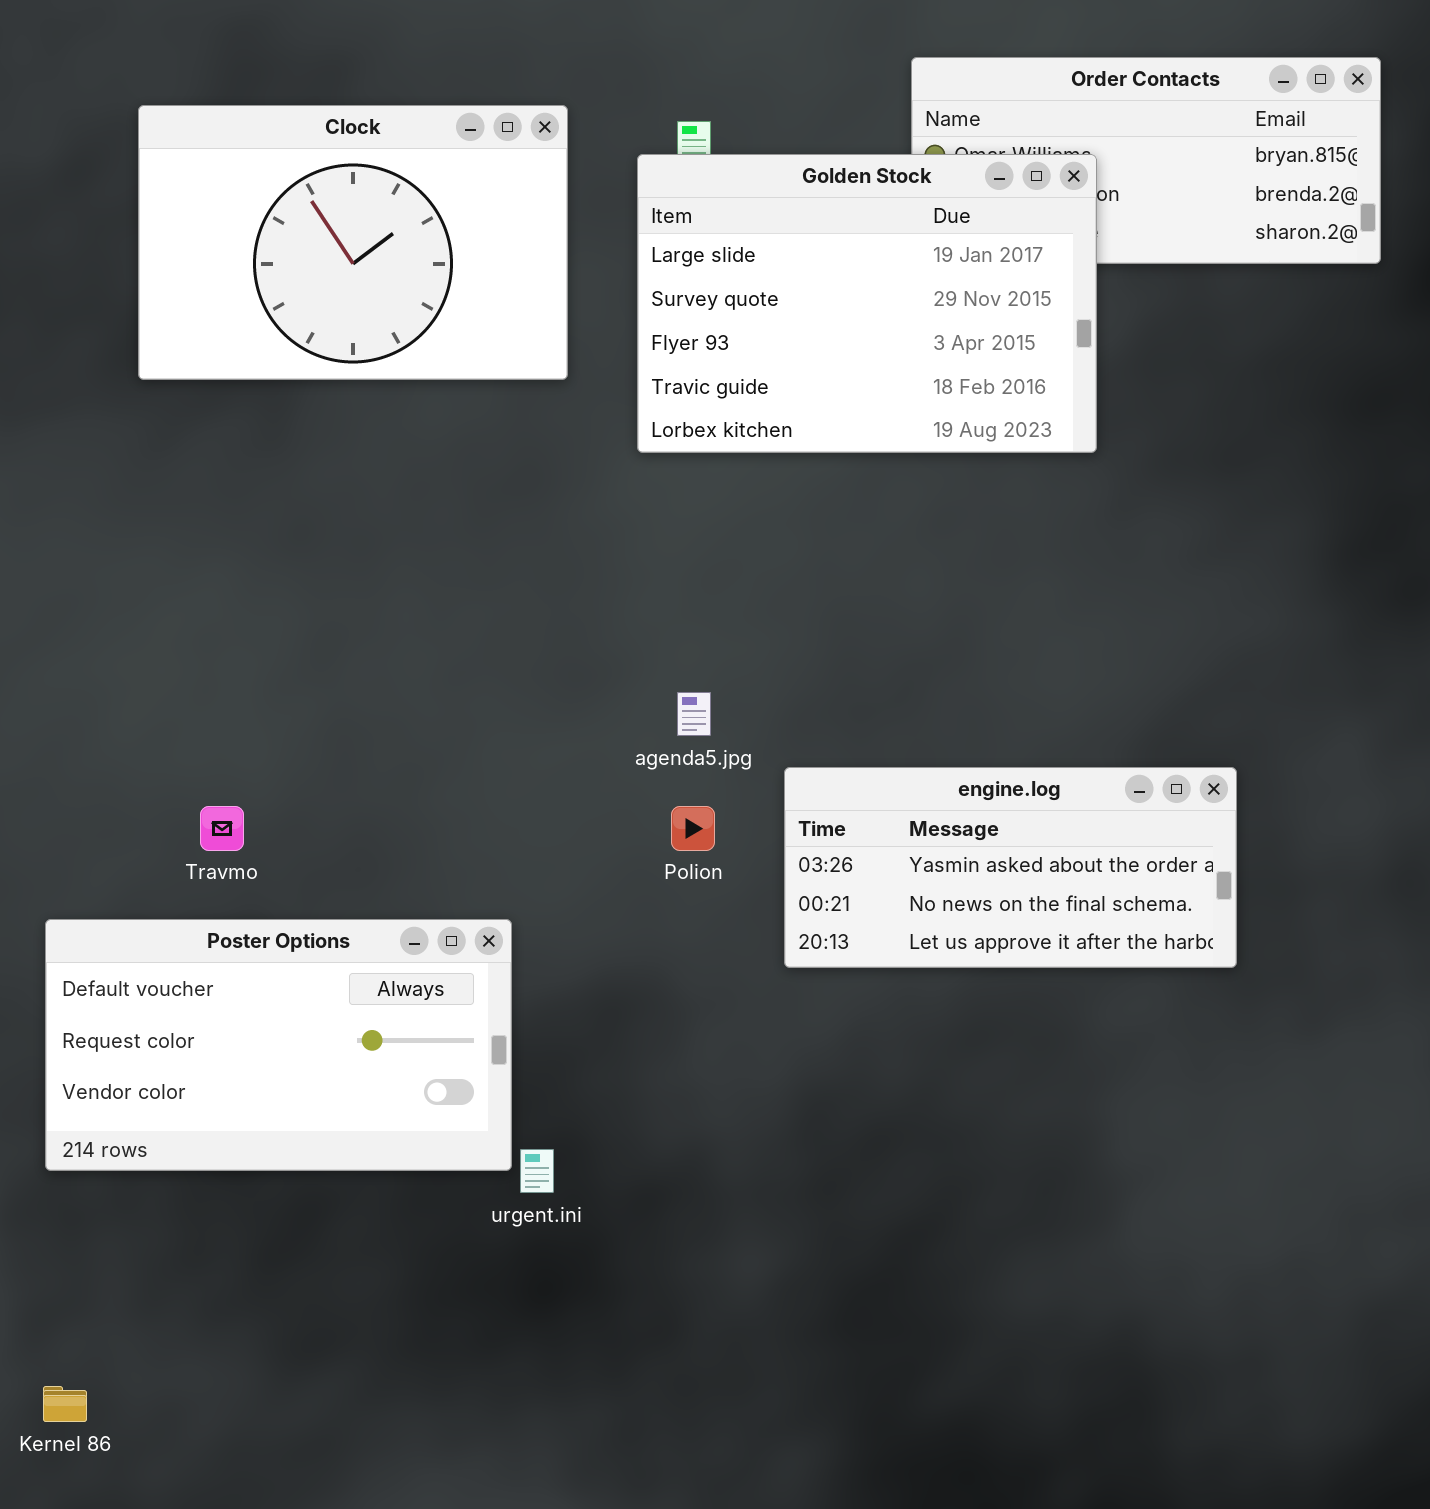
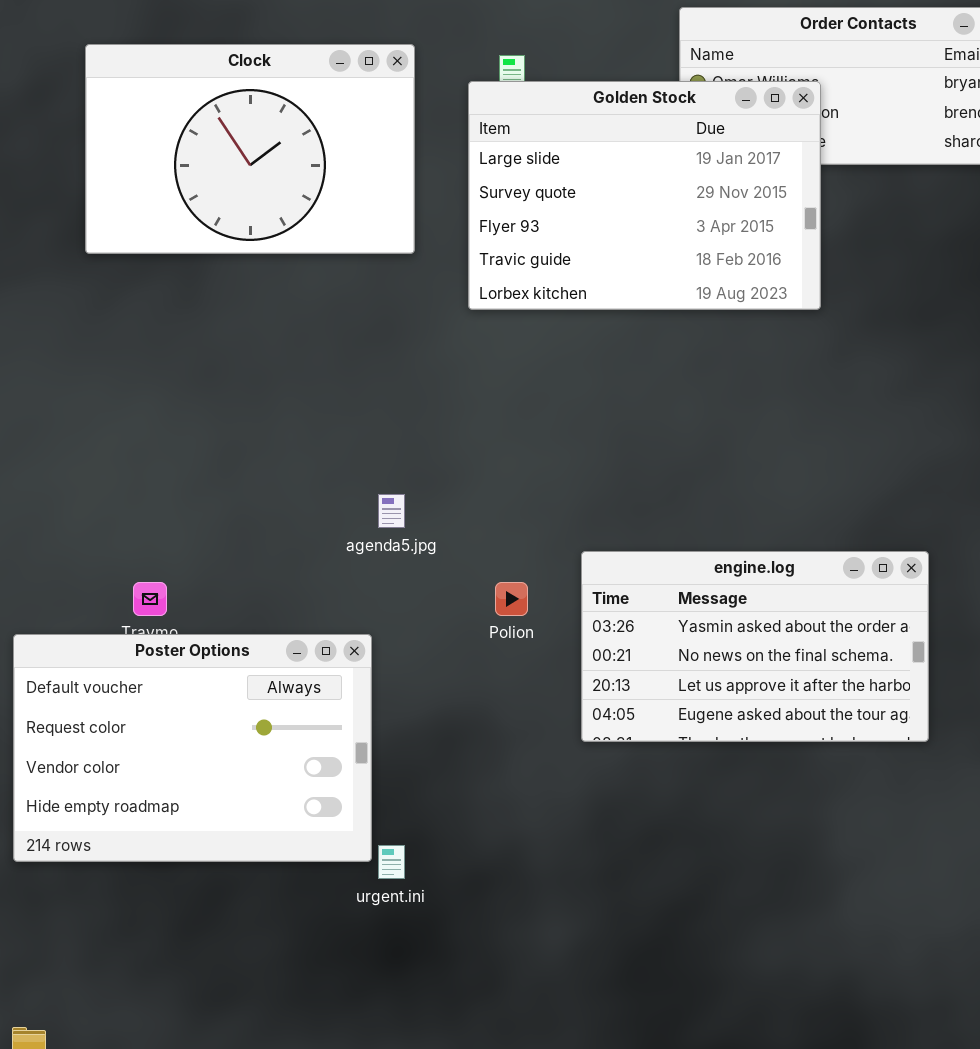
agenda5.jpg: [677,692,711,736] -> [378,494,405,528], moved
engine.log: [784,767,1237,968] -> [581,551,929,742], resized
Poster Options: [45,919,512,1171] -> [13,634,372,862], resized

